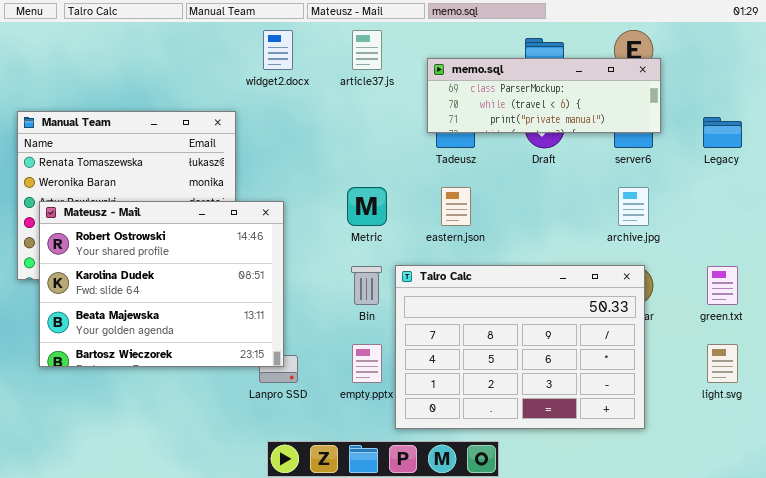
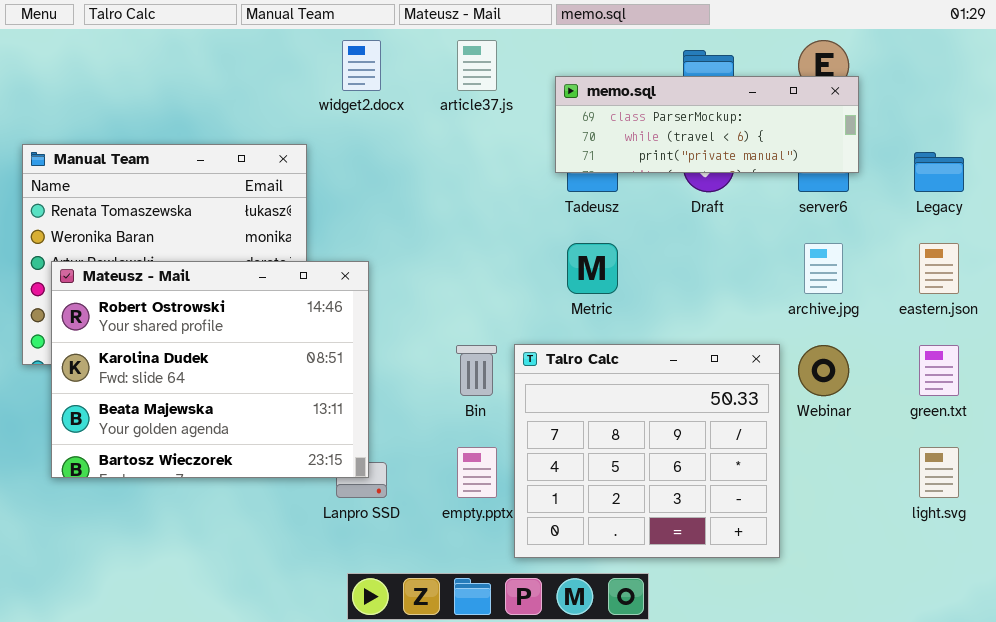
Metric: [347,187,387,226] -> [567,243,618,294], moved
eastern.json: [441,187,471,226] -> [919,243,959,294], moved
Talro Calc: [395,265,645,429] -> [514,344,780,558], resized

